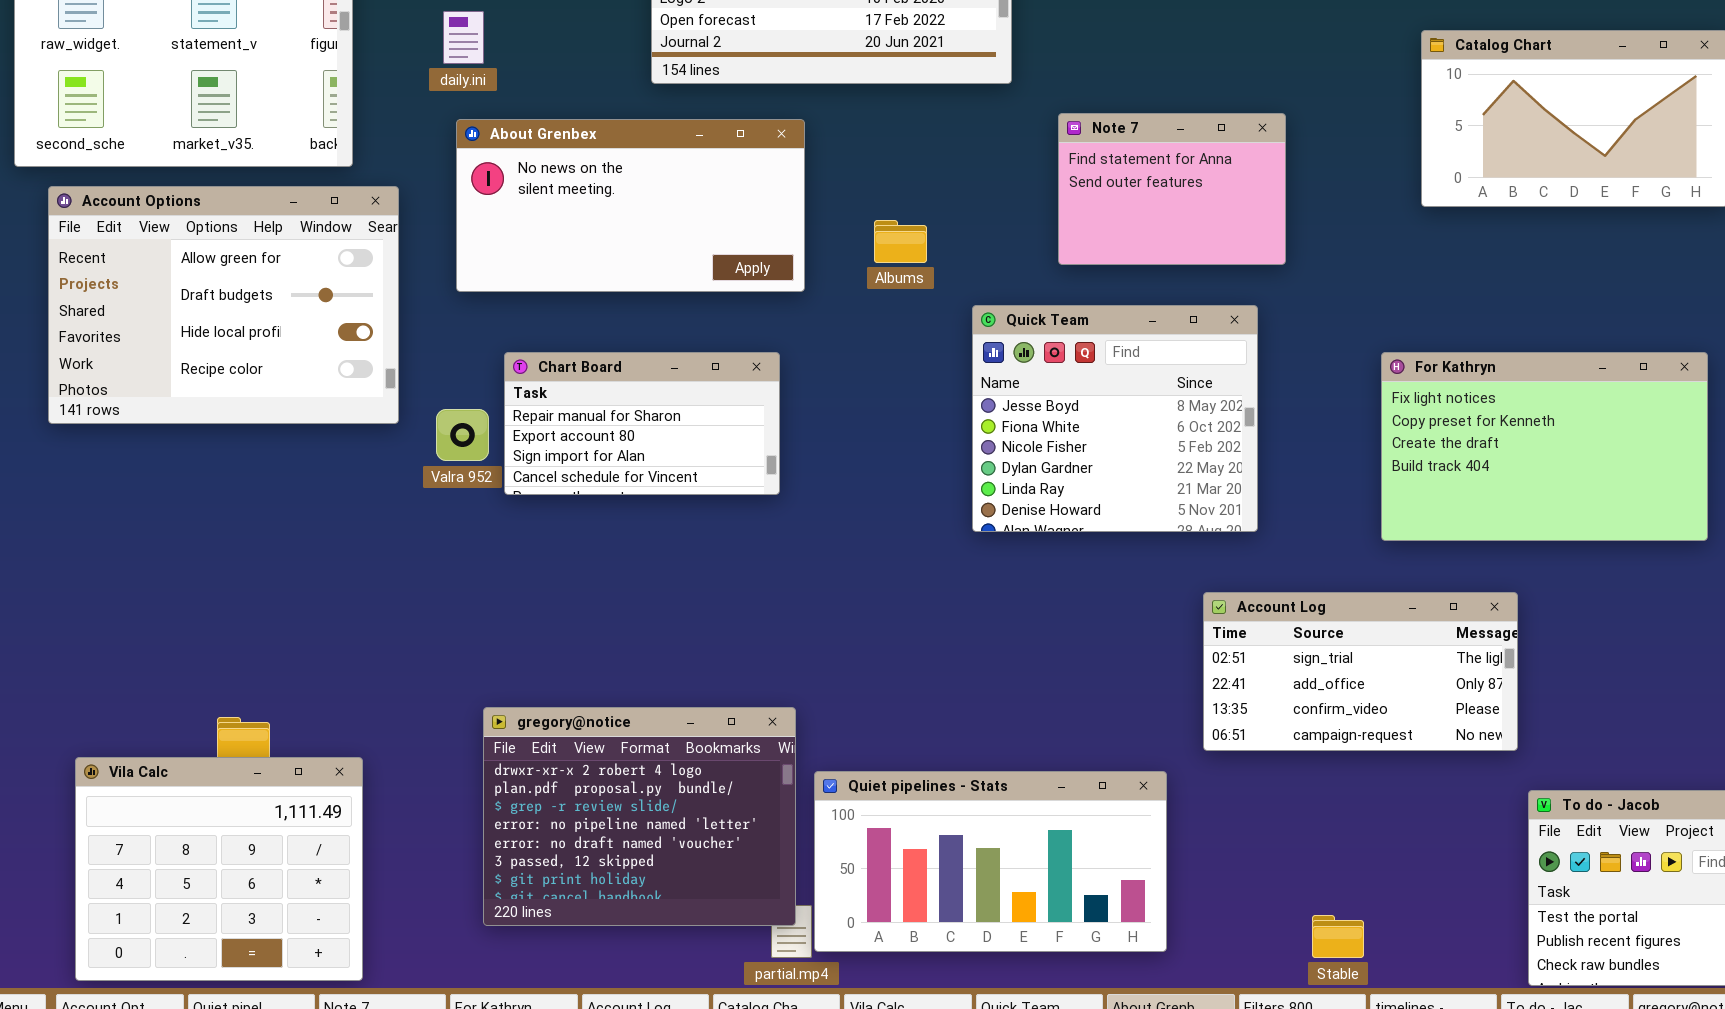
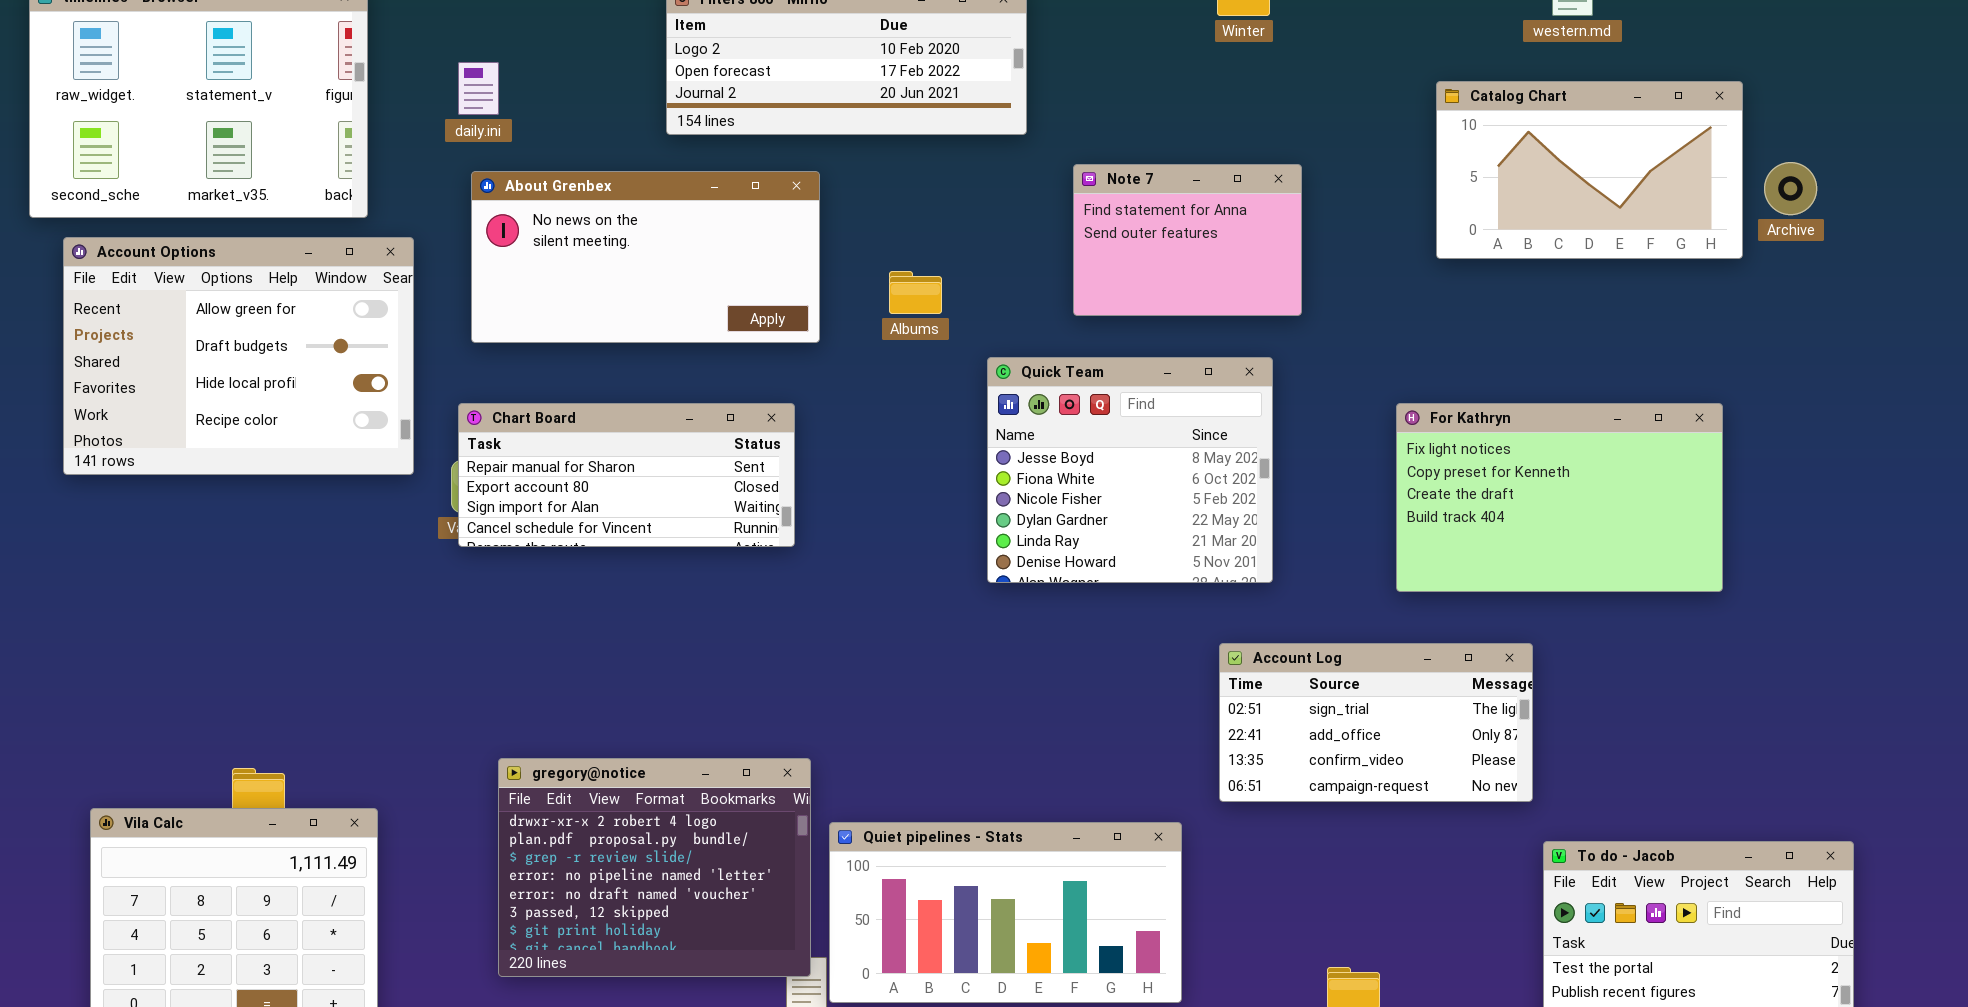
Chart Board: [504,352,780,495] -> [458,403,795,547], resized

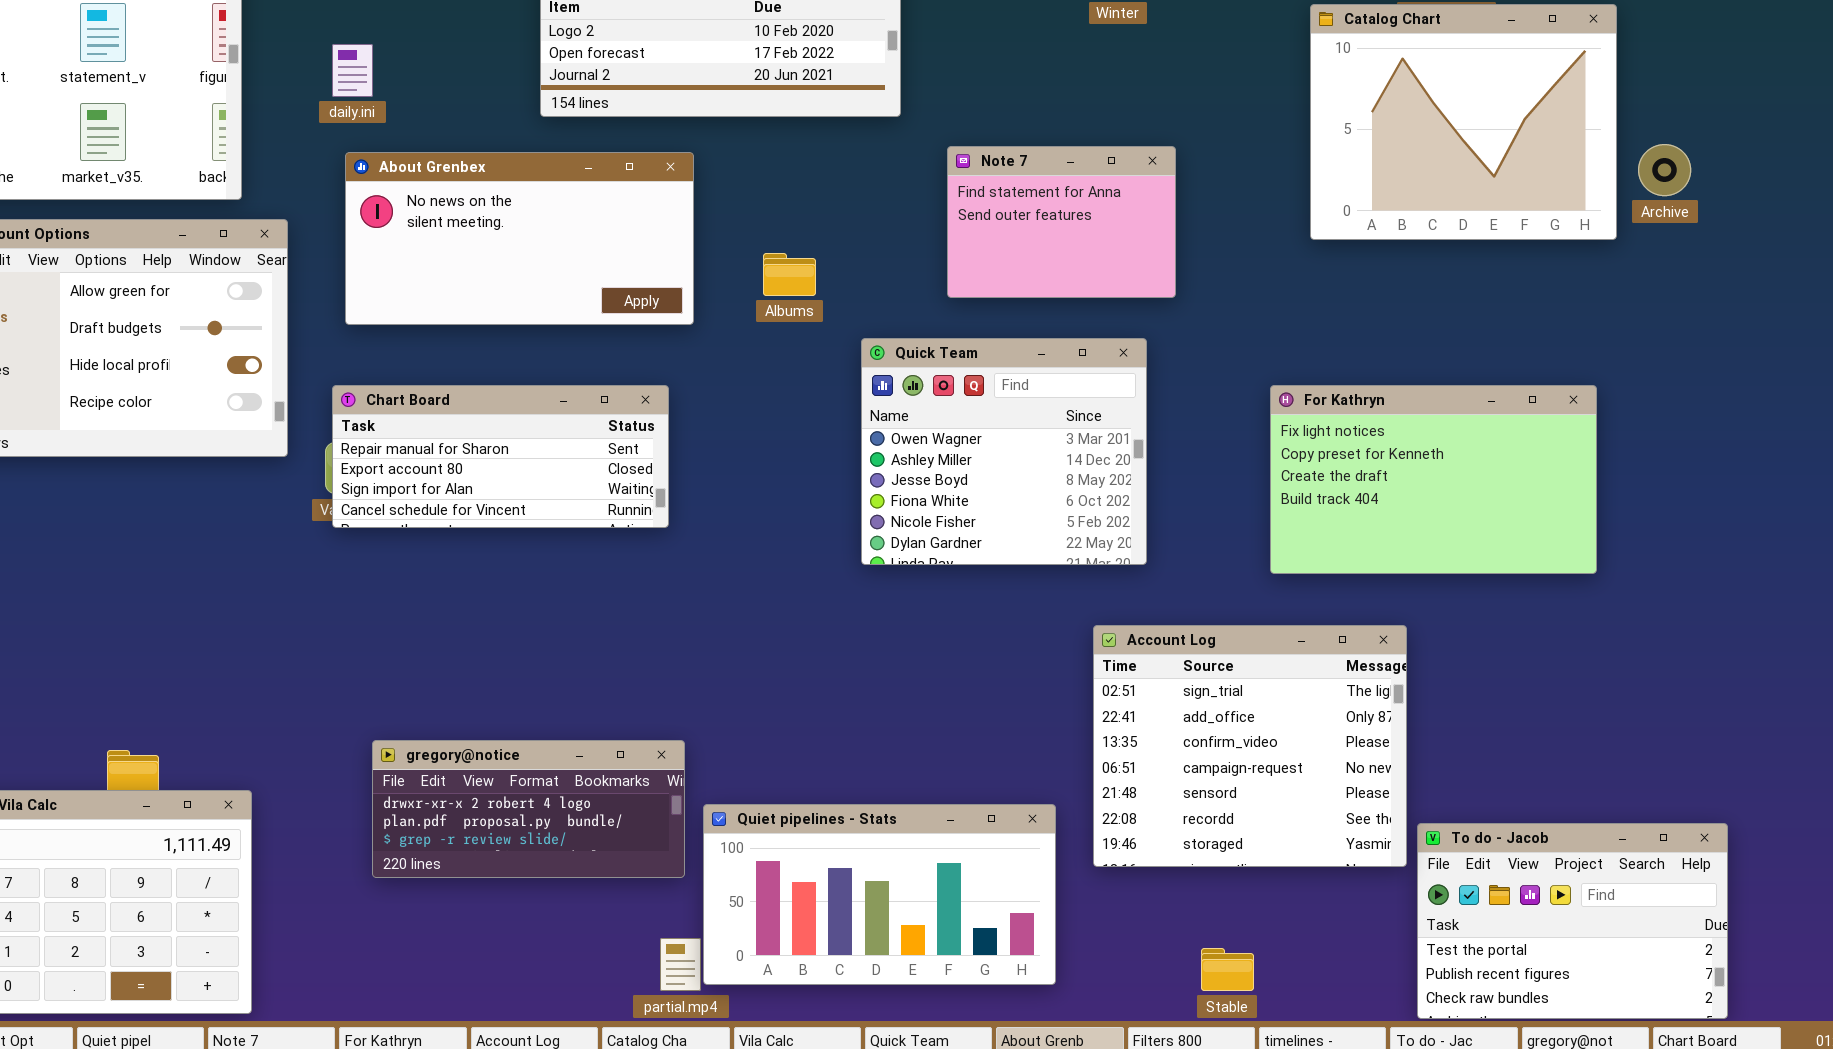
Catalog Chart: [1436,81,1743,259] -> [1310,4,1617,240], resized
Quick Team: [987,357,1273,583] -> [861,338,1147,565], scrolled up 2 rows
Account Log: [1219,643,1533,802] -> [1093,625,1407,867], resized
gregory@notice: [498,758,811,977] -> [372,740,685,878], resized

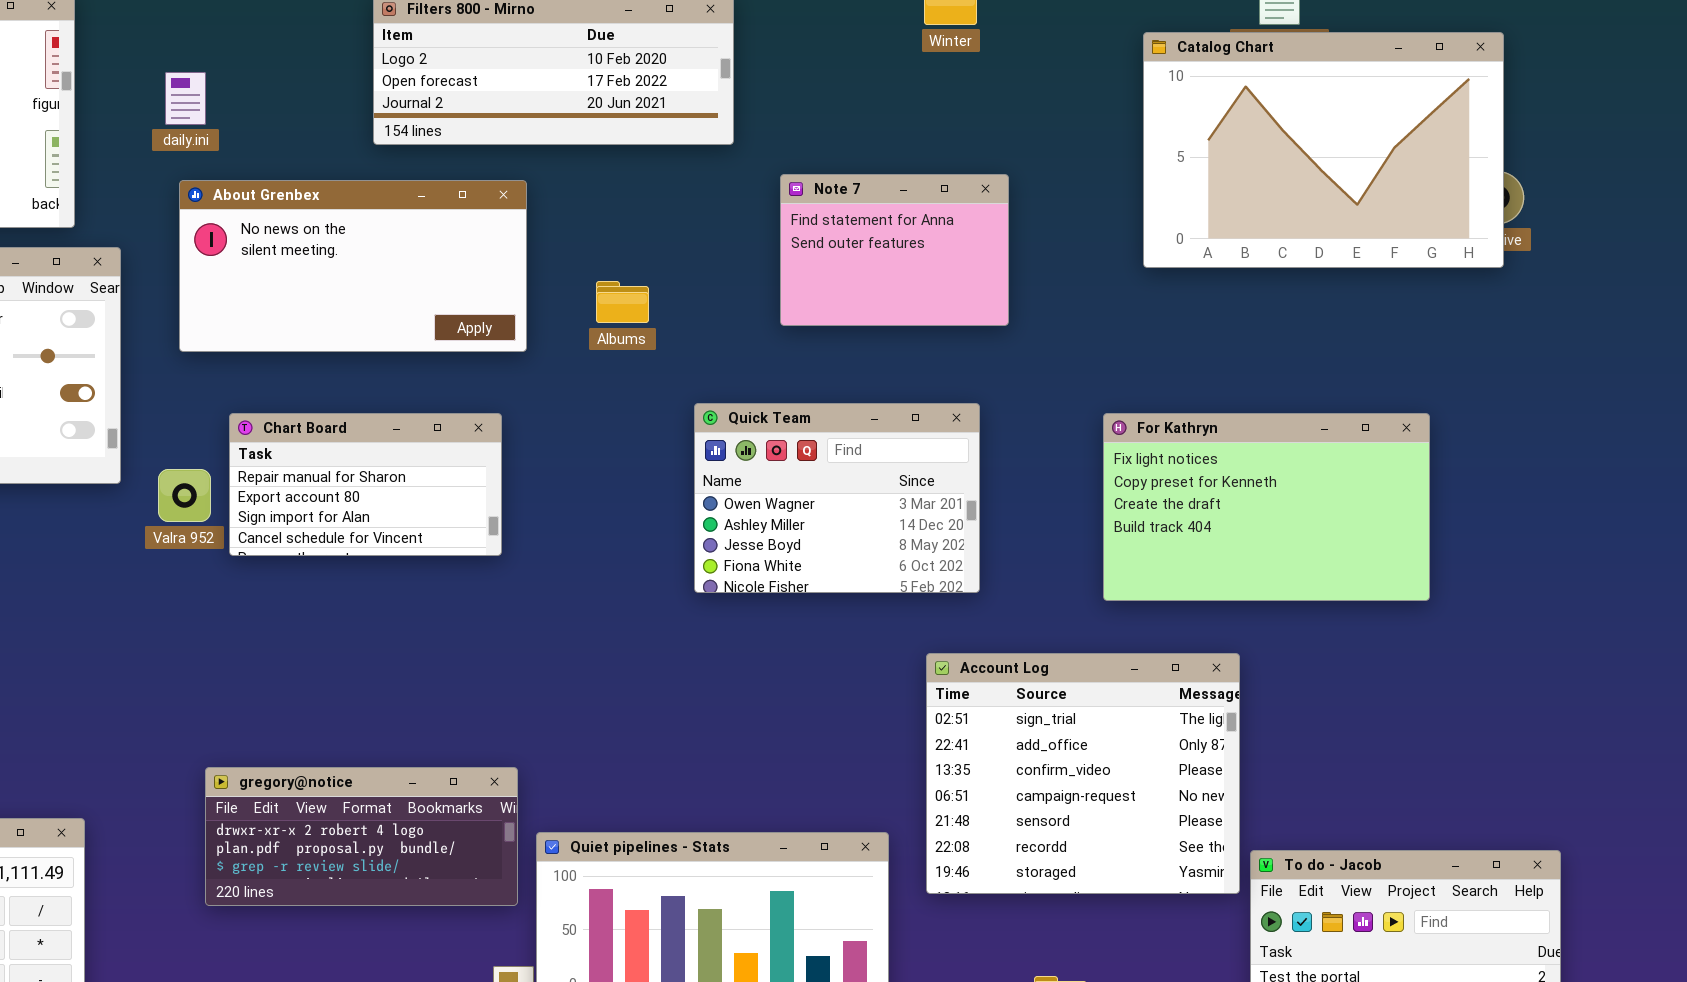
Catalog Chart: [1310,4,1617,240] -> [1143,32,1504,268], resized
Quick Team: [861,338,1147,565] -> [694,403,980,593], resized
Chart Board: [332,385,669,528] -> [229,413,502,556], resized

